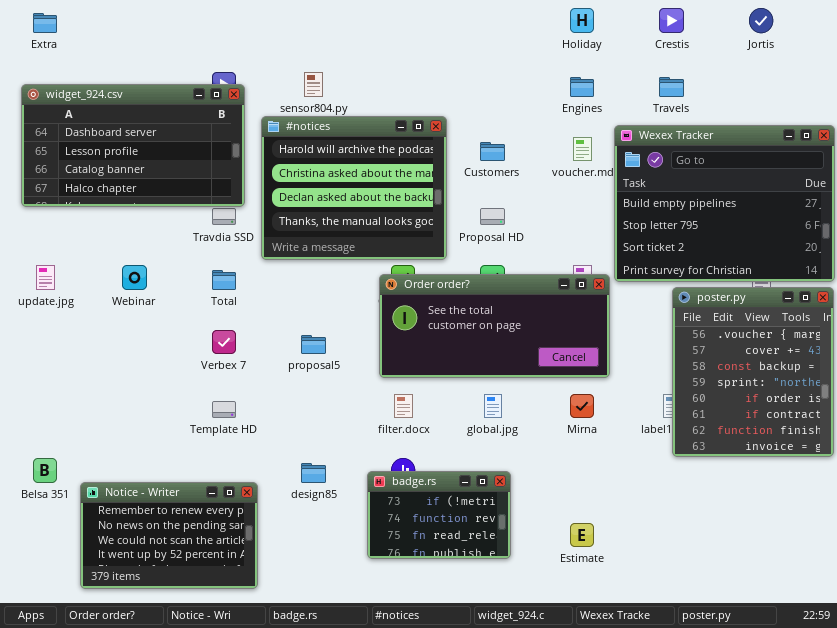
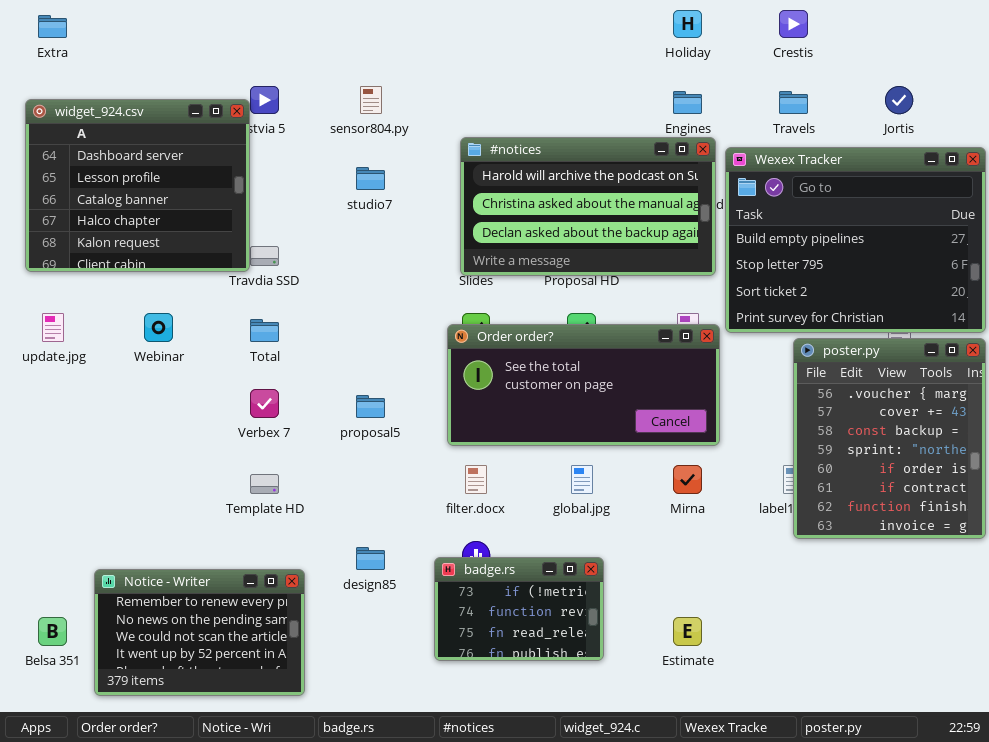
Jortis: [749,8,773,33] -> [885,86,913,114], moved
widget_924.csv: [21,84,245,207] -> [25,99,250,272], resized
#notices: [261,116,447,260] -> [460,137,716,276], moved, resized
Belsa 351: [33,458,57,483] -> [38,617,67,646], moved

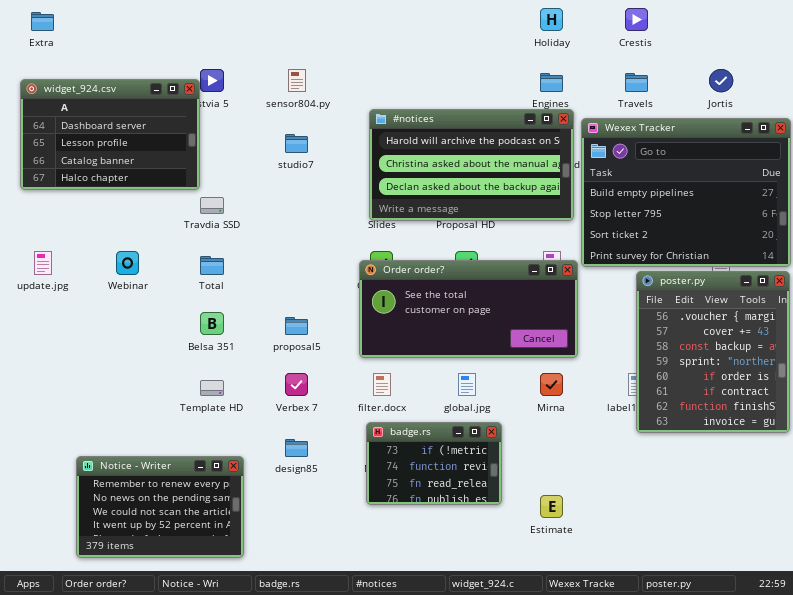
widget_924.csv: [25,99,250,272] -> [20,79,200,190], resized
Verbex 7: [250,389,279,418] -> [285,373,308,396], moved
badge.rs: [434,557,604,661] -> [366,422,502,505], moved
Belsa 351: [38,617,67,646] -> [200,312,224,335], moved

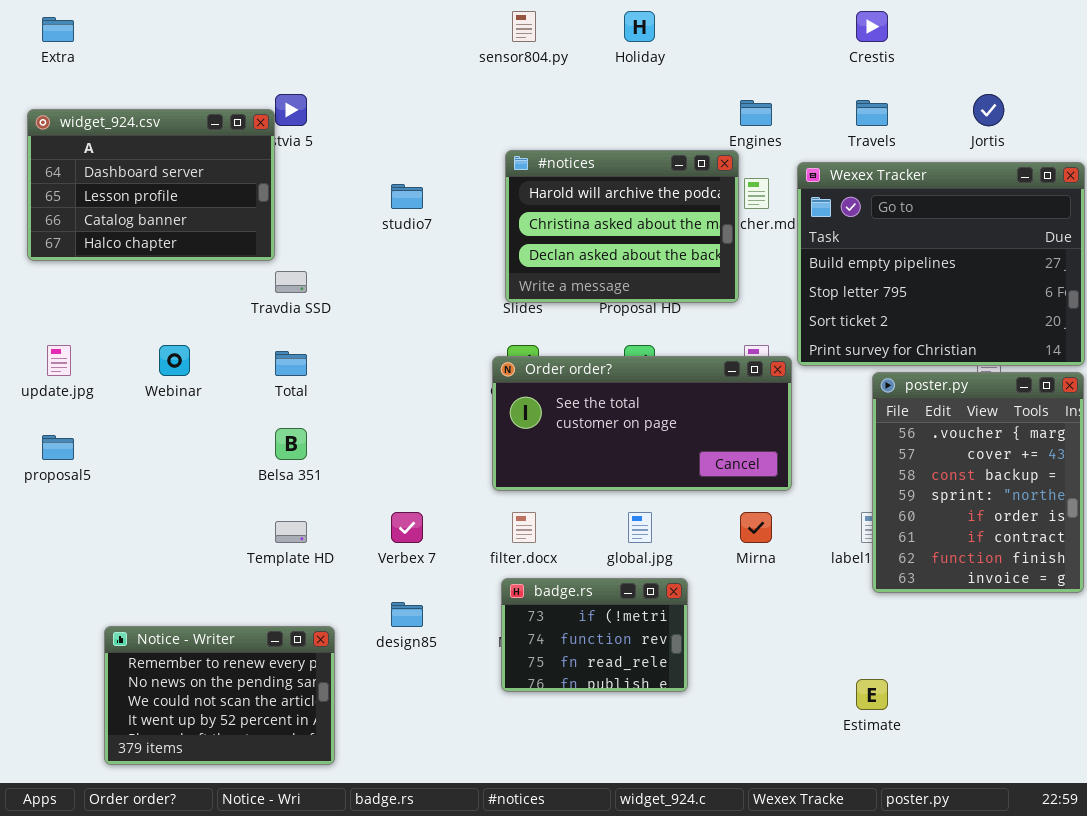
Holiday: [540,8,563,31] -> [624,11,655,42], moved
sensor804.py: [288,69,306,92] -> [512,11,536,42], moved
#notices: [369,109,574,221] -> [505,150,739,303], resized
proposal5: [285,317,308,335] -> [42,435,74,460], moved
Estimate: [540,495,563,518] -> [856,679,888,710], moved

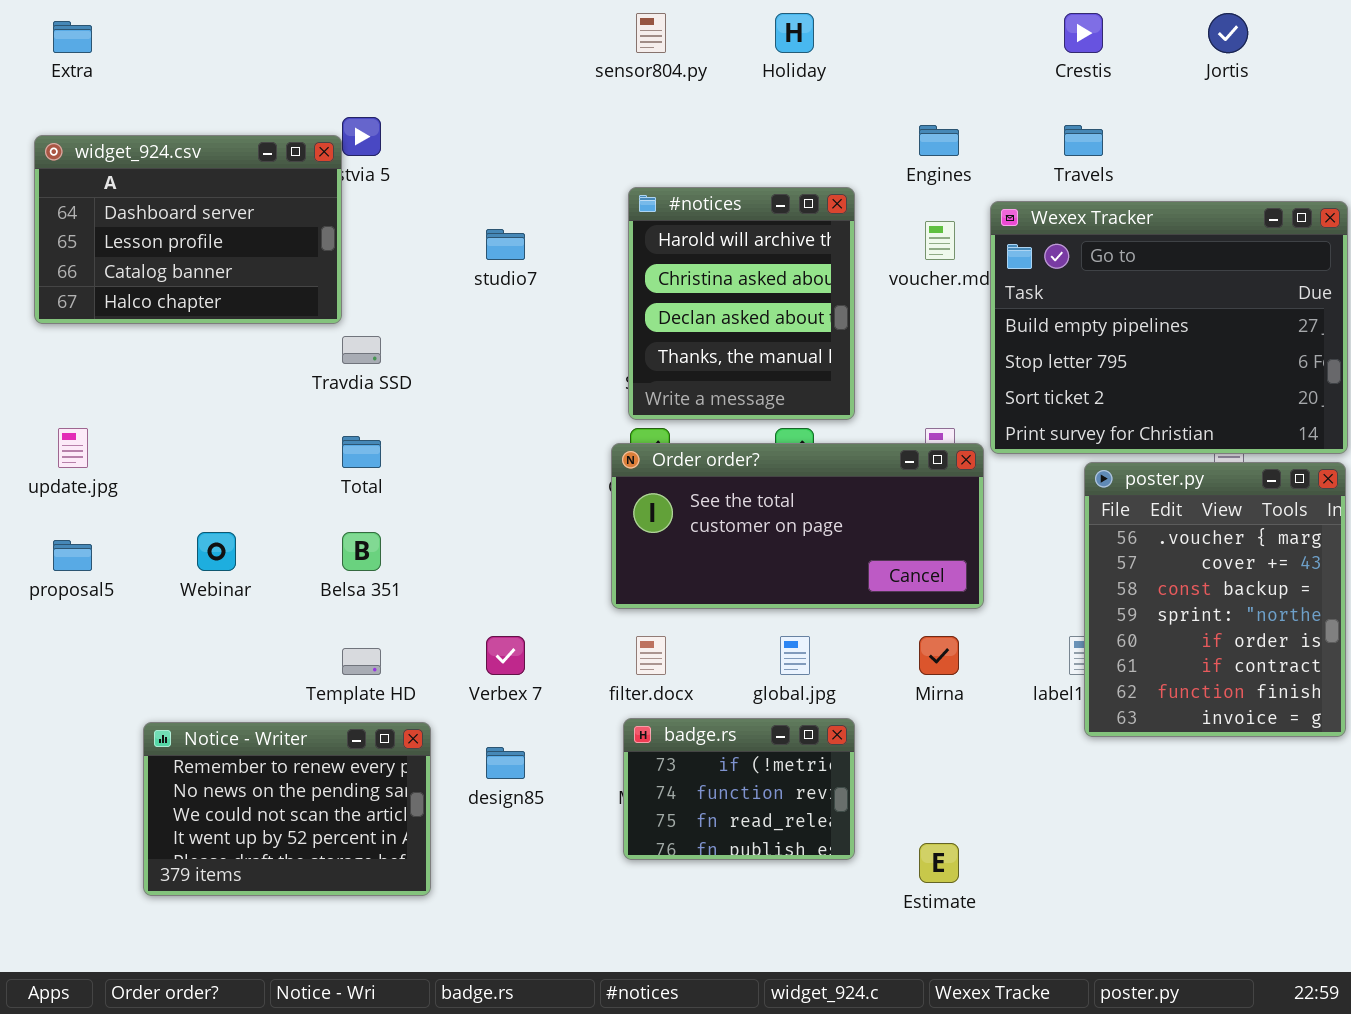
Jortis: [973,94,1004,126] -> [1208,13,1248,53], moved
#notices: [505,150,739,303] -> [628,187,855,420], resized
Webinar: [159,345,190,376] -> [197,532,236,571], moved
Notice - Writer: [104,626,335,765] -> [143,722,431,896], moved
Estimate: [856,679,888,710] -> [919,843,959,883], moved

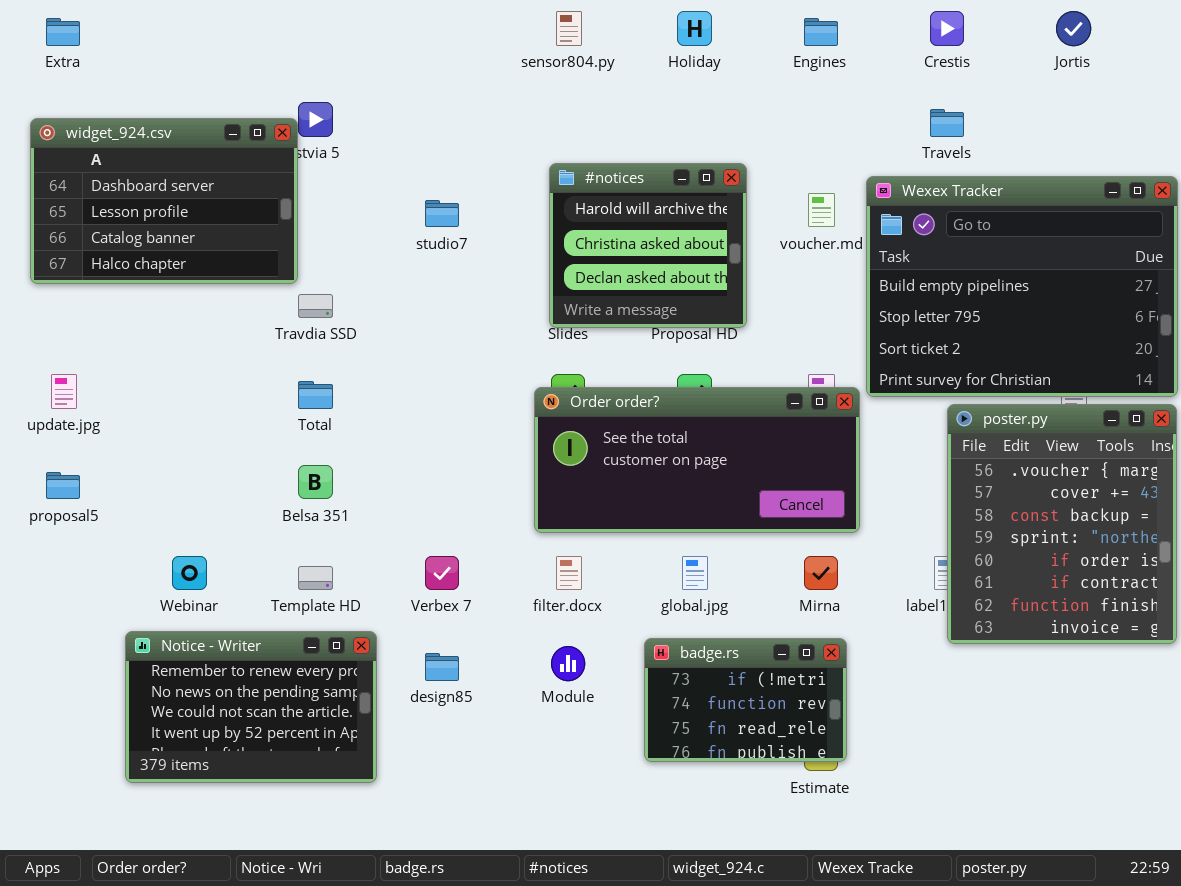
Engines: [919,125,959,156] -> [804,18,838,46], moved
#notices: [628,187,855,420] -> [549,163,747,328], resized
Webinar: [197,532,236,571] -> [172,556,207,590], moved
badge.rs: [623,718,855,860] -> [644,638,847,762], moved

